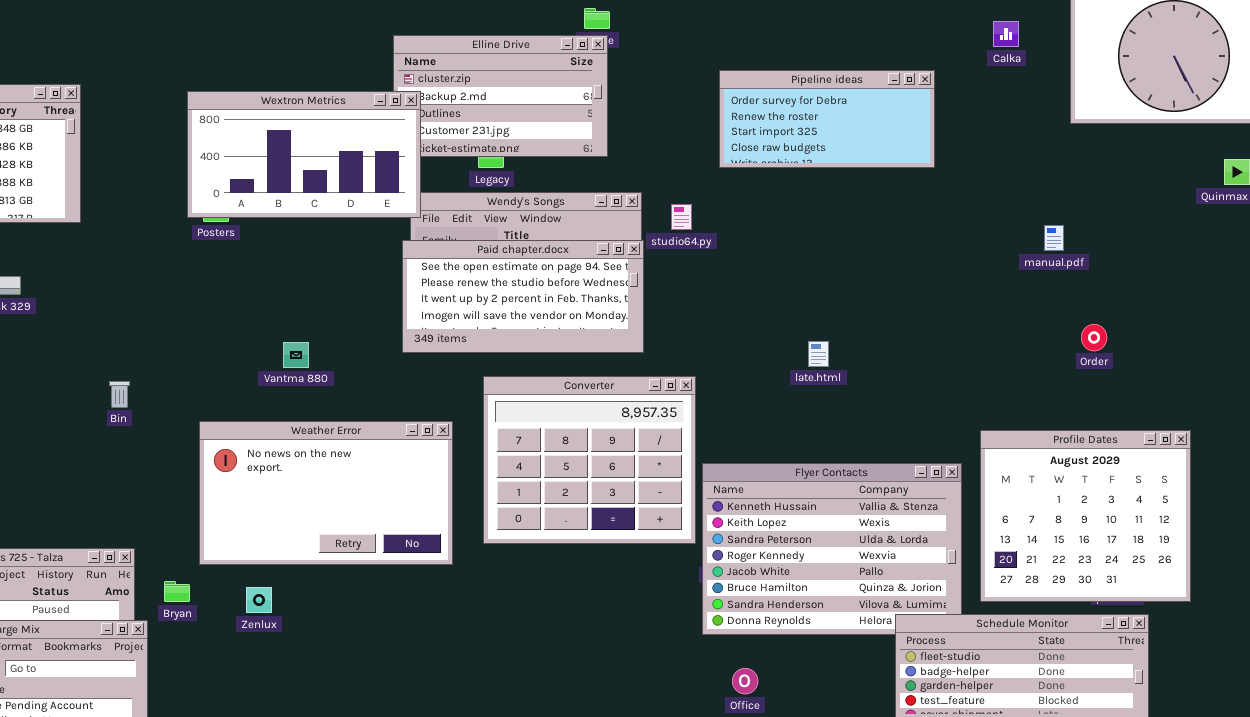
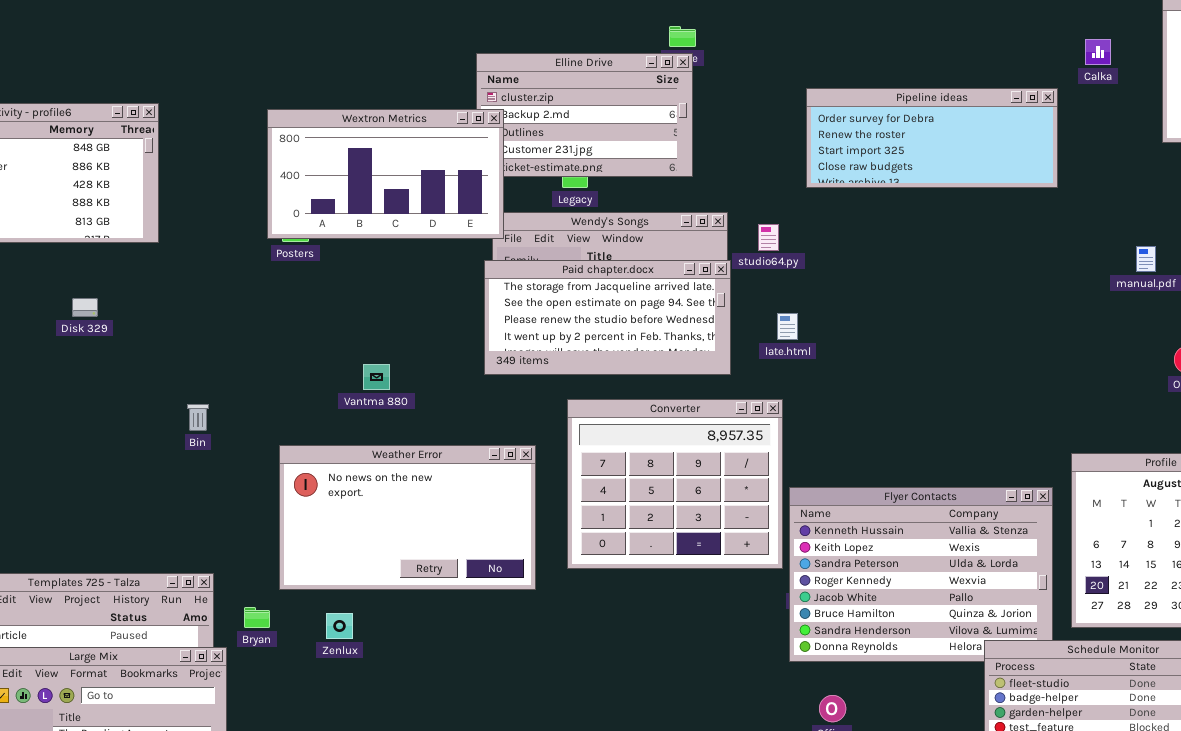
Pipeline ideas: [719,70,935,168] -> [806,88,1058,188], resized
Paid chapter.docx: [402,240,644,353] -> [484,260,731,375], scrolled up 1 row
late.html: [808,341,829,367] -> [777,313,798,340], moved

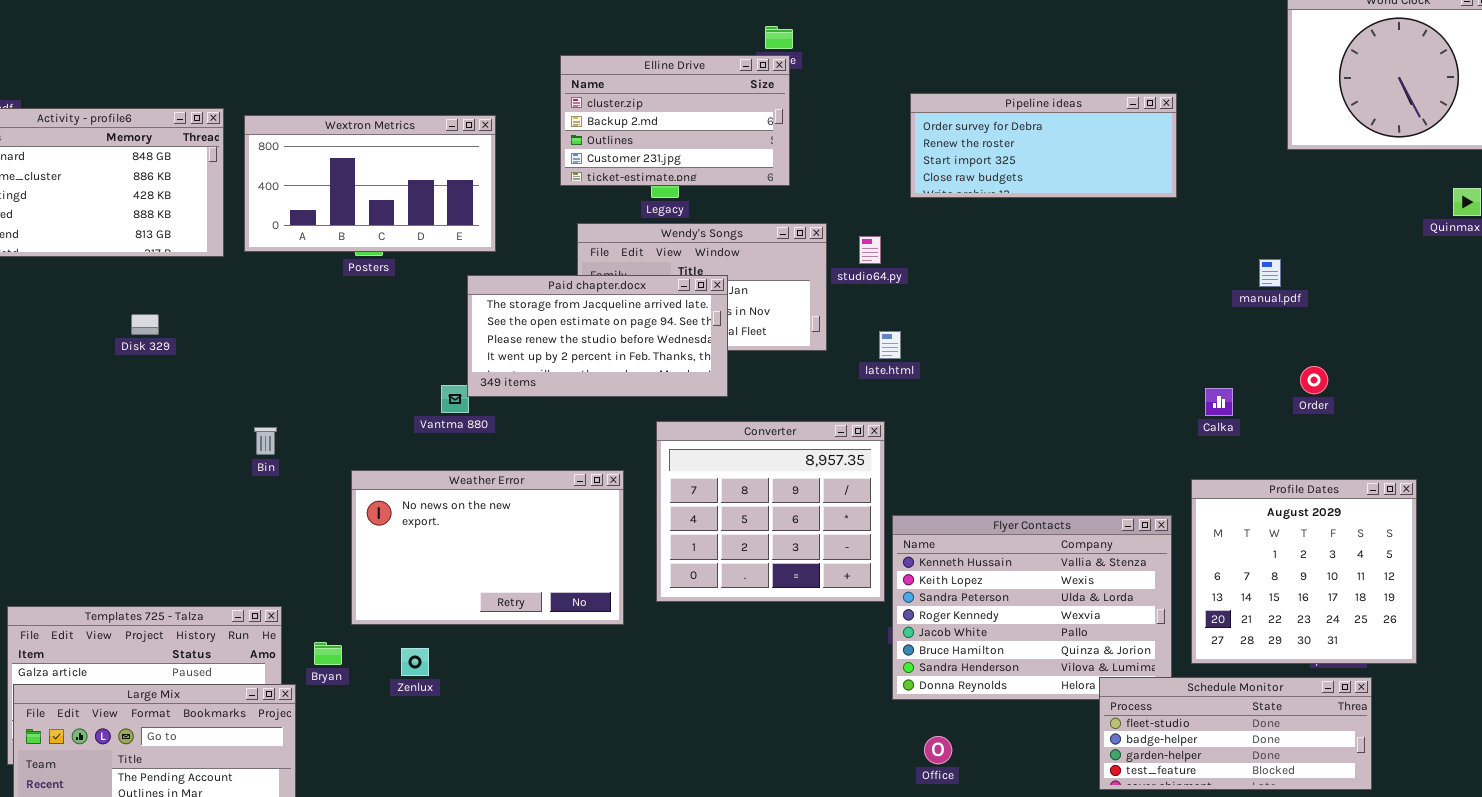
Calka: [1085,39,1111,65] -> [1205,388,1233,416], moved
Wextron Metrics: [267,109,504,239] -> [244,115,496,252], moved
Paid chapter.docx: [484,260,731,375] -> [467,275,728,397], moved

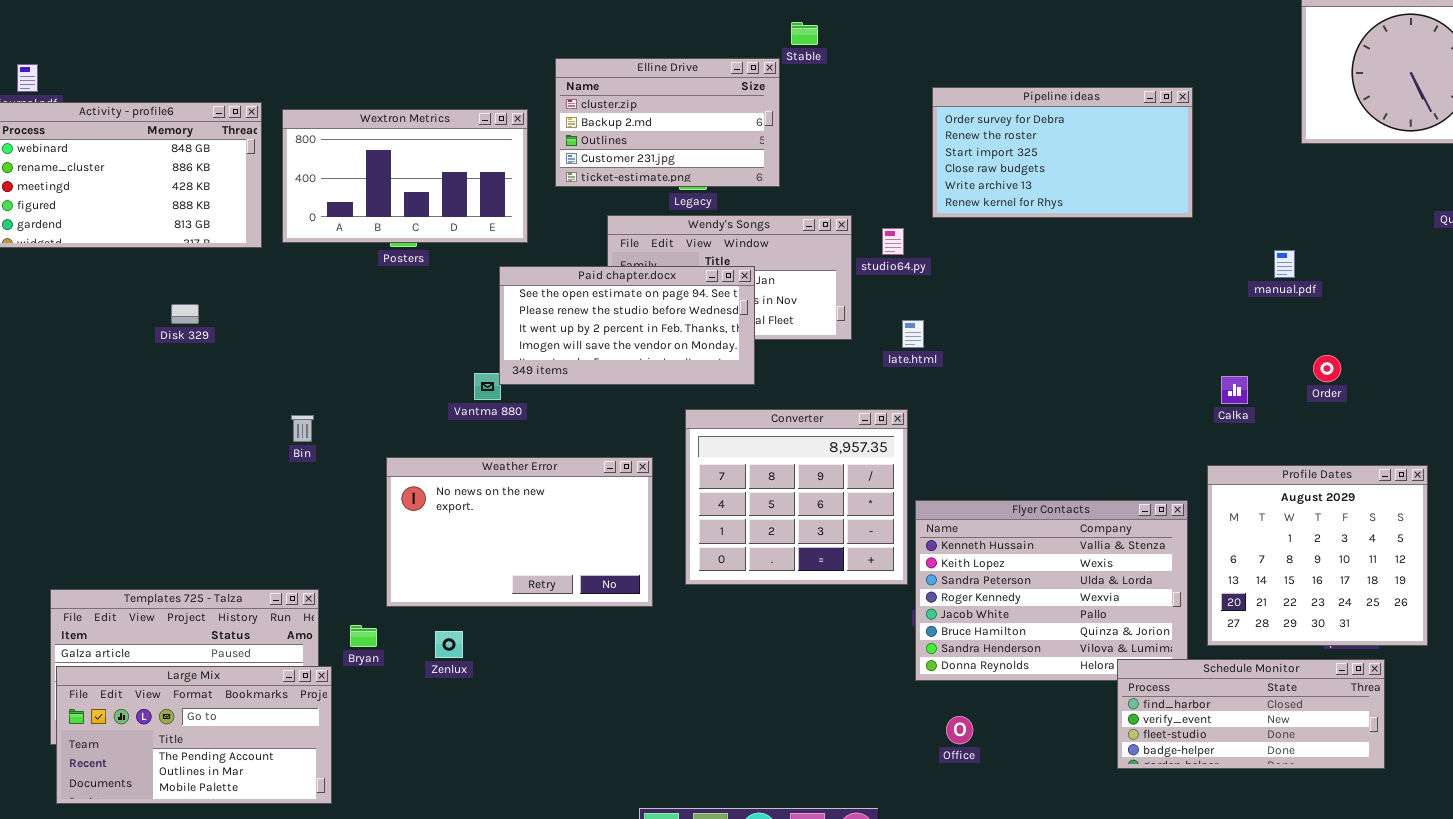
Elline Drive: [560,55,790,186] -> [555,58,780,187], moved
Pipeline ideas: [910,93,1177,198] -> [932,87,1193,218], resized
Paid chapter.docx: [467,275,728,397] -> [499,266,755,385], scrolled down 1 row
Schedule Monitor: [1099,677,1372,790] -> [1117,659,1385,769], scrolled up 2 rows

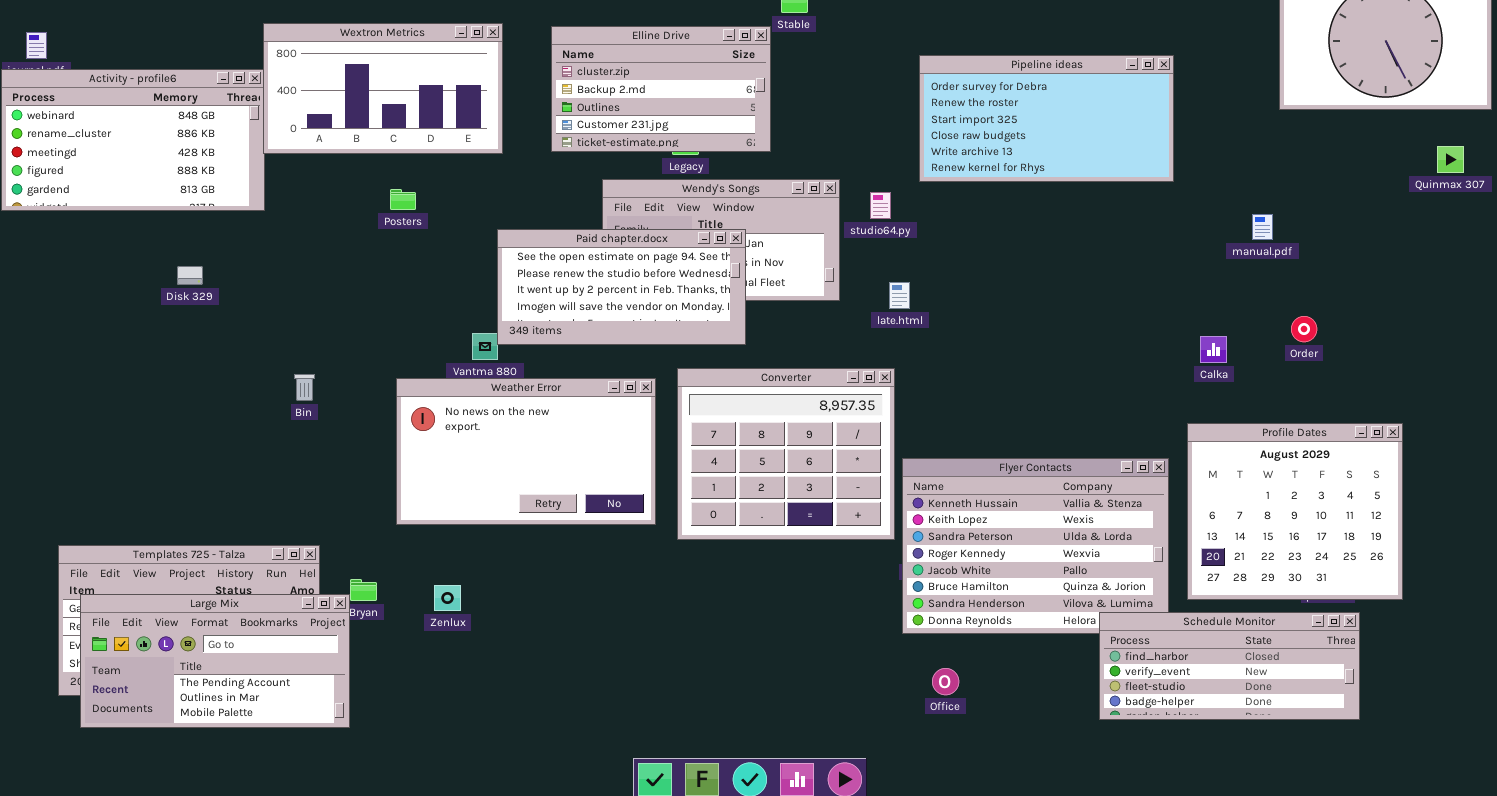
Wextron Metrics: [282,109,528,243] -> [263,23,503,154], moved
Weather Error: [386,457,653,607] -> [396,378,656,525], moved
Large Mix: [56,666,332,804] -> [80,594,350,728], moved

